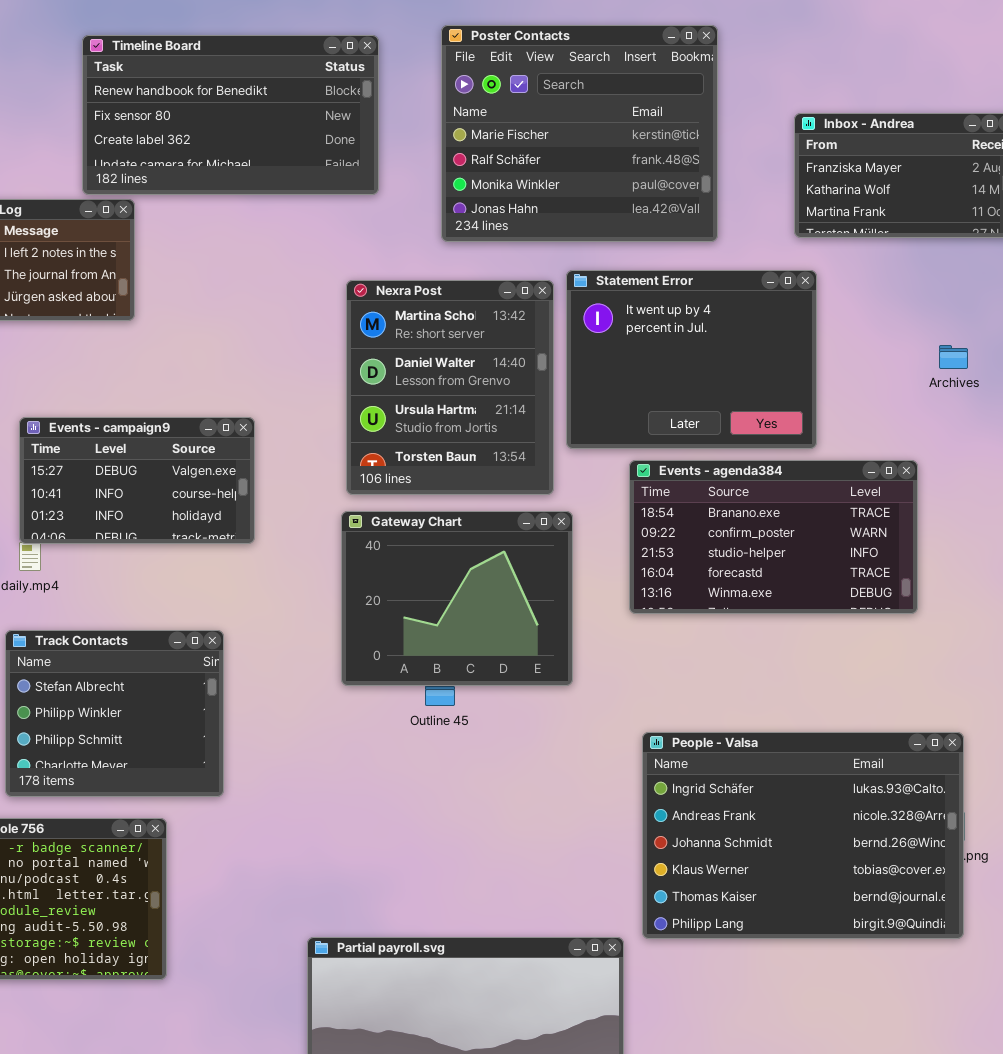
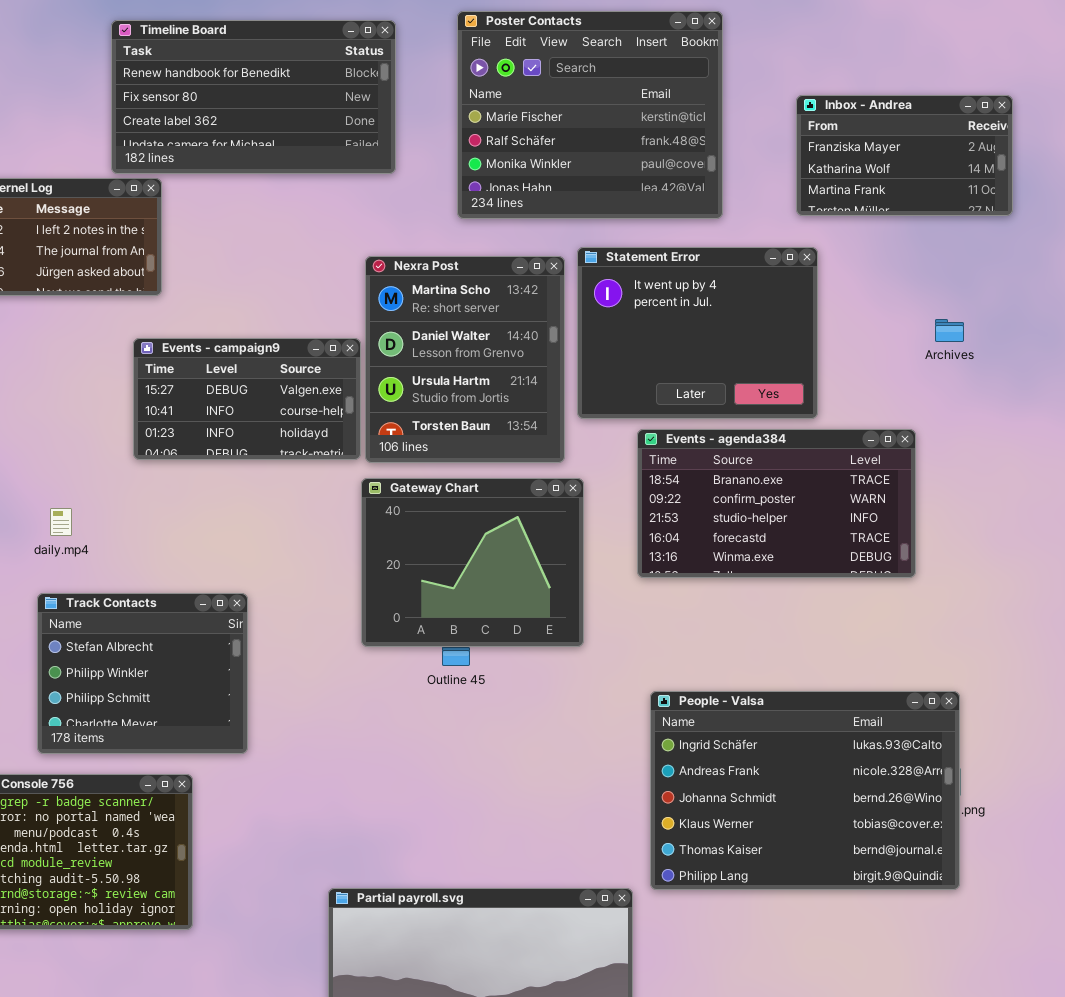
Events - campaign9: [19,417,255,544] -> [133,338,361,460], moved

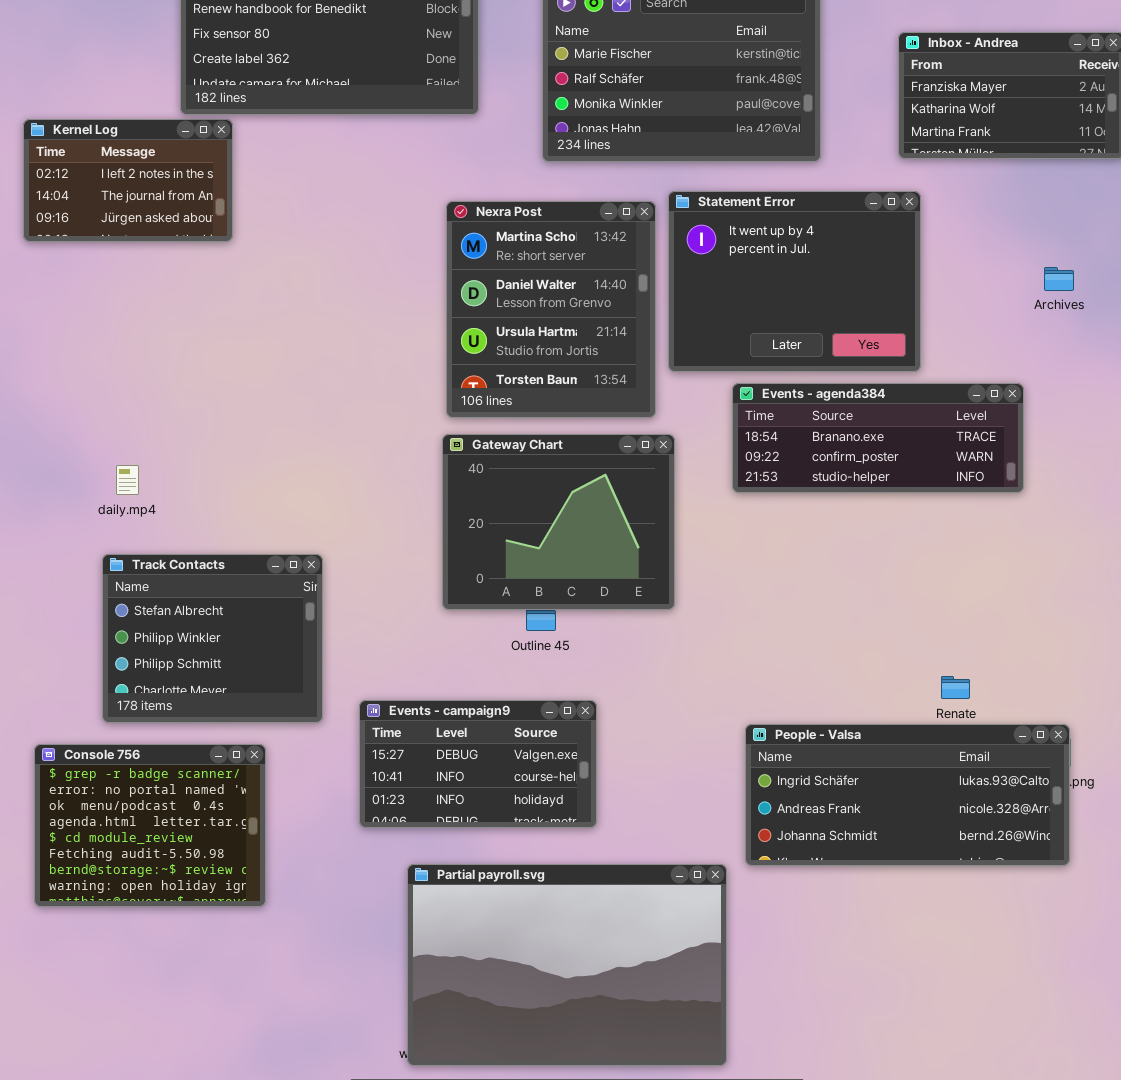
Events - campaign9: [133,338,361,460] -> [359,700,597,828], moved
Events - agenda384: [637,429,916,578] -> [732,383,1024,493], resized
People - Valsa: [650,691,960,890] -> [745,724,1070,866], resized

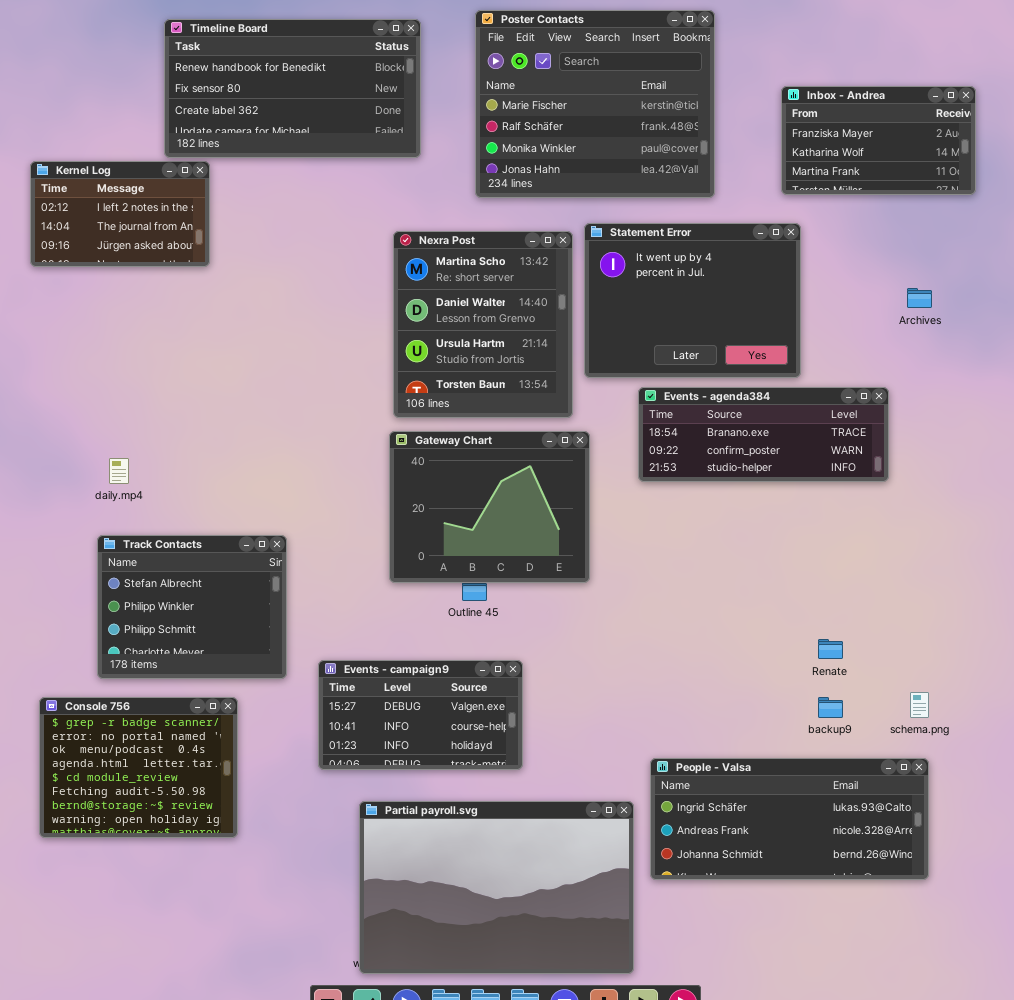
People - Valsa: [745,724,1070,866] -> [650,758,929,880], moved

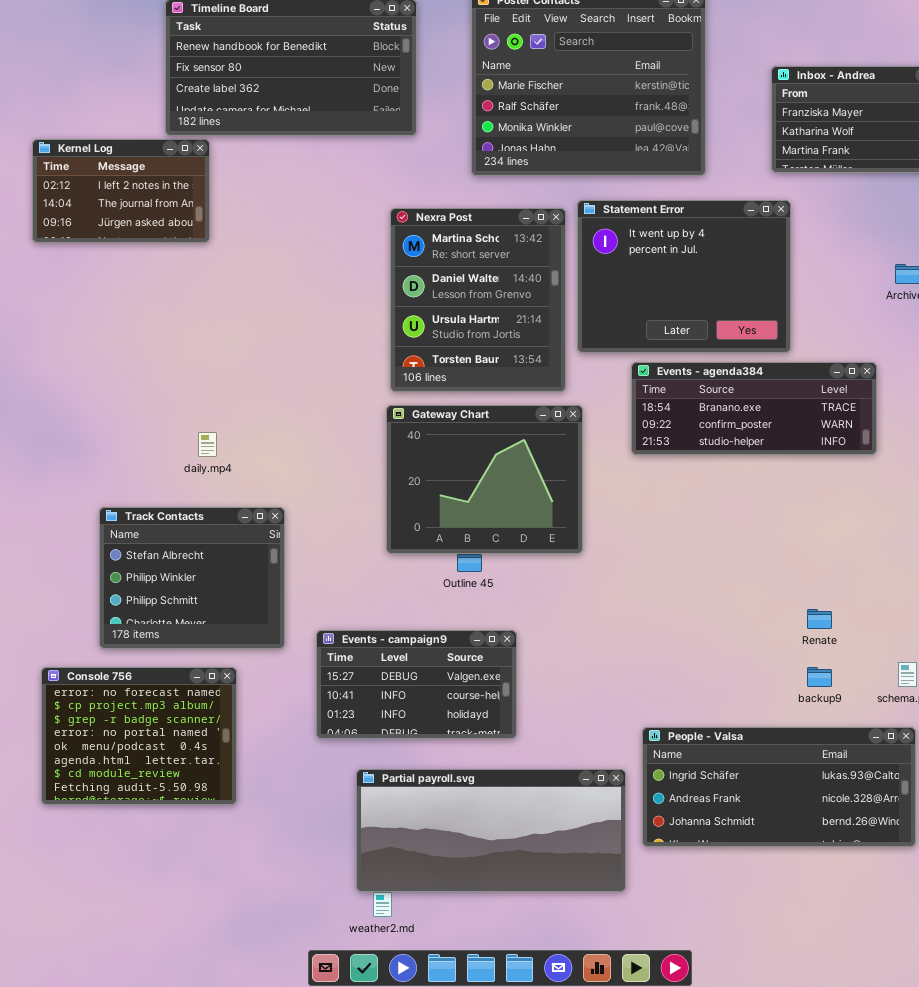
daily.mp4: [109,458,129,484] -> [198,432,217,457], moved
Console 756: [39,697,238,838] -> [41,667,237,805], scrolled up 2 rows
Partial payroll.svg: [359,801,634,974] -> [356,769,626,892], resized

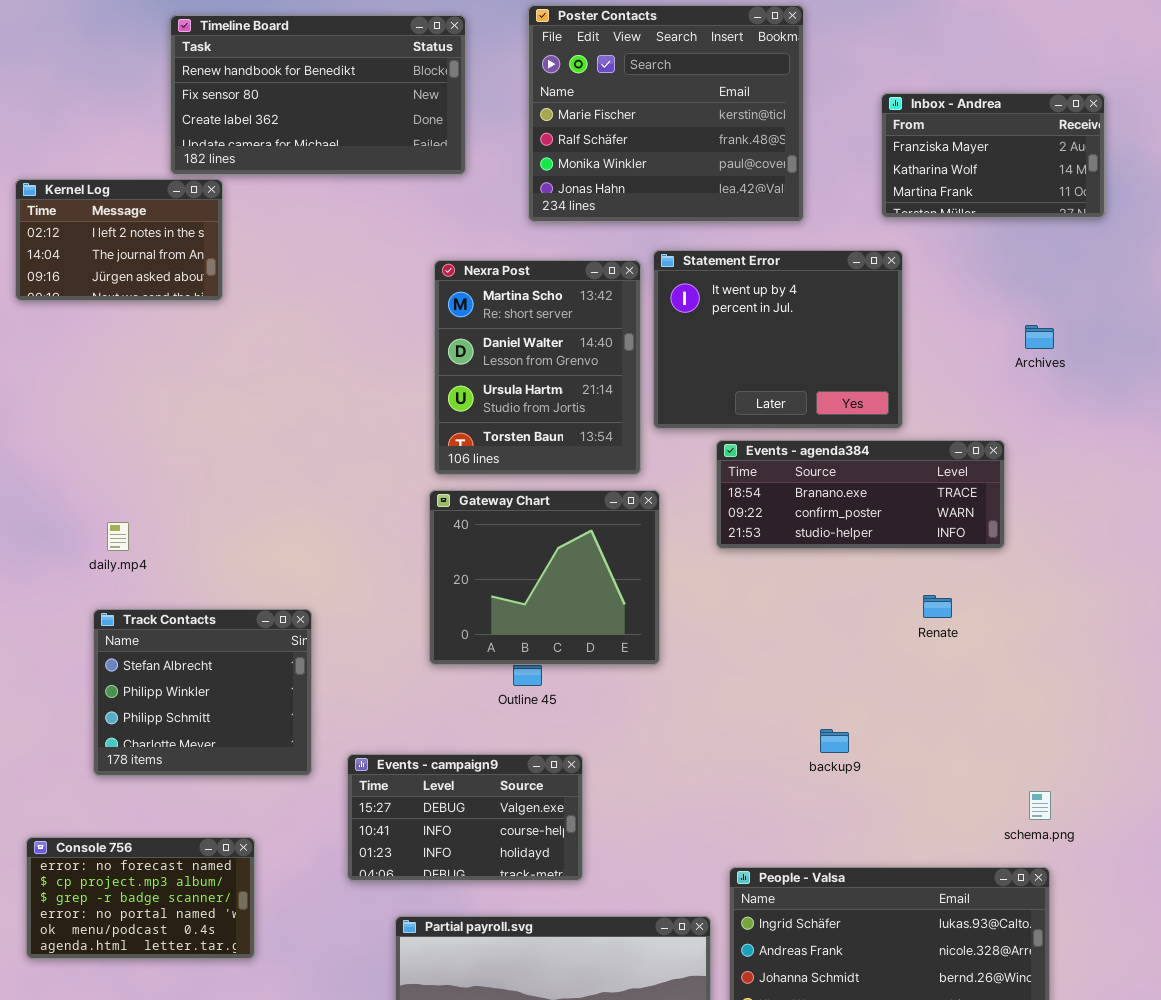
daily.mp4: [198,432,217,457] -> [107,522,129,551], moved
Renate: [807,609,832,629] -> [923,595,952,618], moved
Console 756: [41,667,237,805] -> [26,837,255,959], resized
backup9: [807,667,832,687] -> [820,729,849,753], moved

